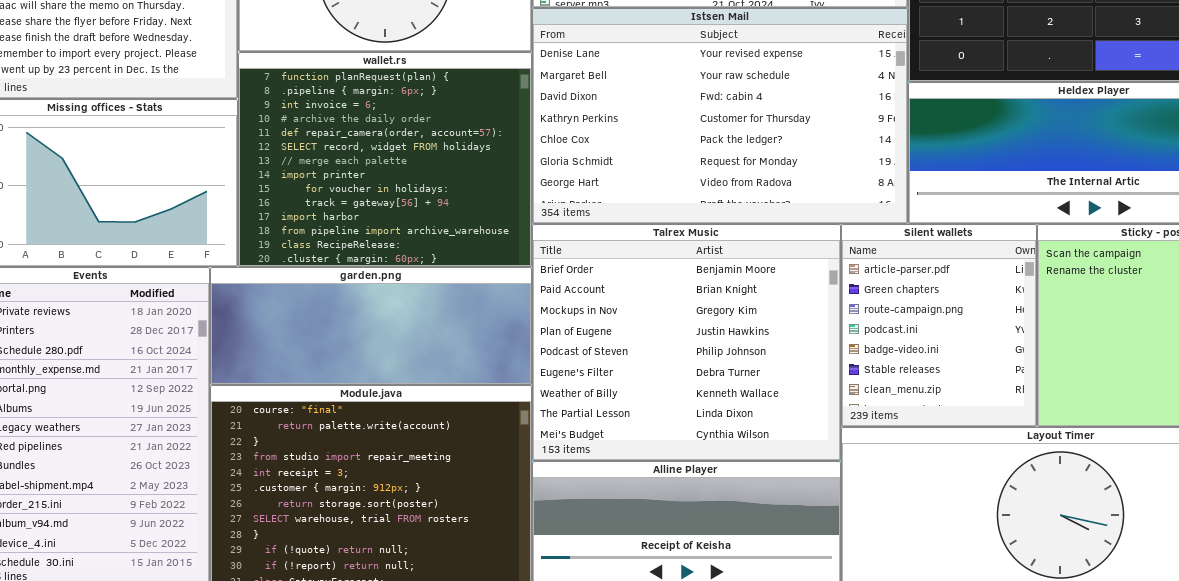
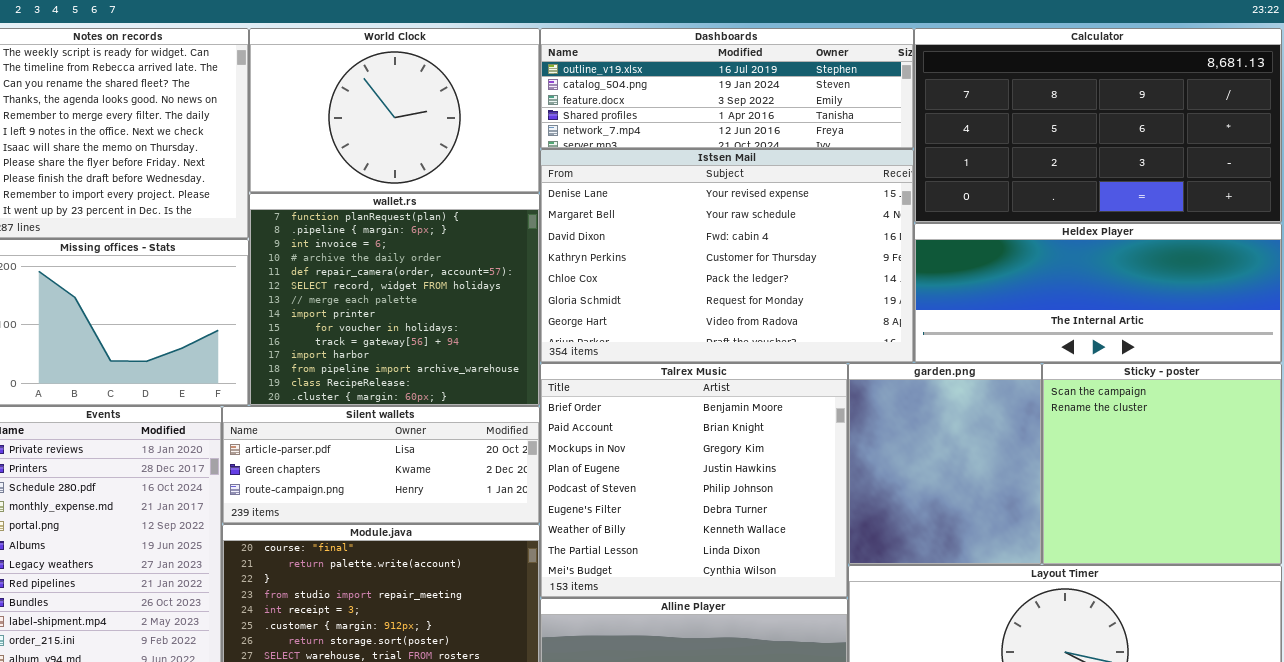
Silent wallets: [841,224,1037,427] -> [222,406,540,524], moved, resized
garden.png: [210,267,532,385] -> [848,363,1042,565], moved, resized

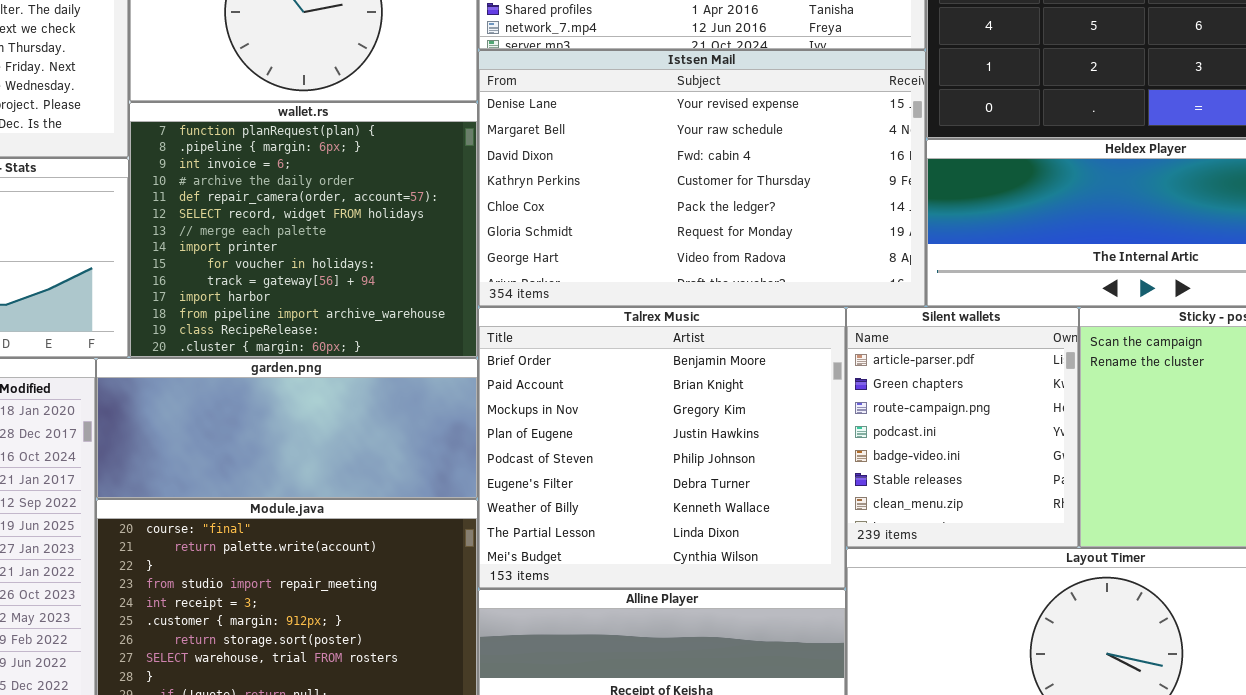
garden.png: [848,363,1042,565] -> [96,358,478,499], moved, resized
Silent wallets: [222,406,540,524] -> [846,307,1079,548], moved, resized

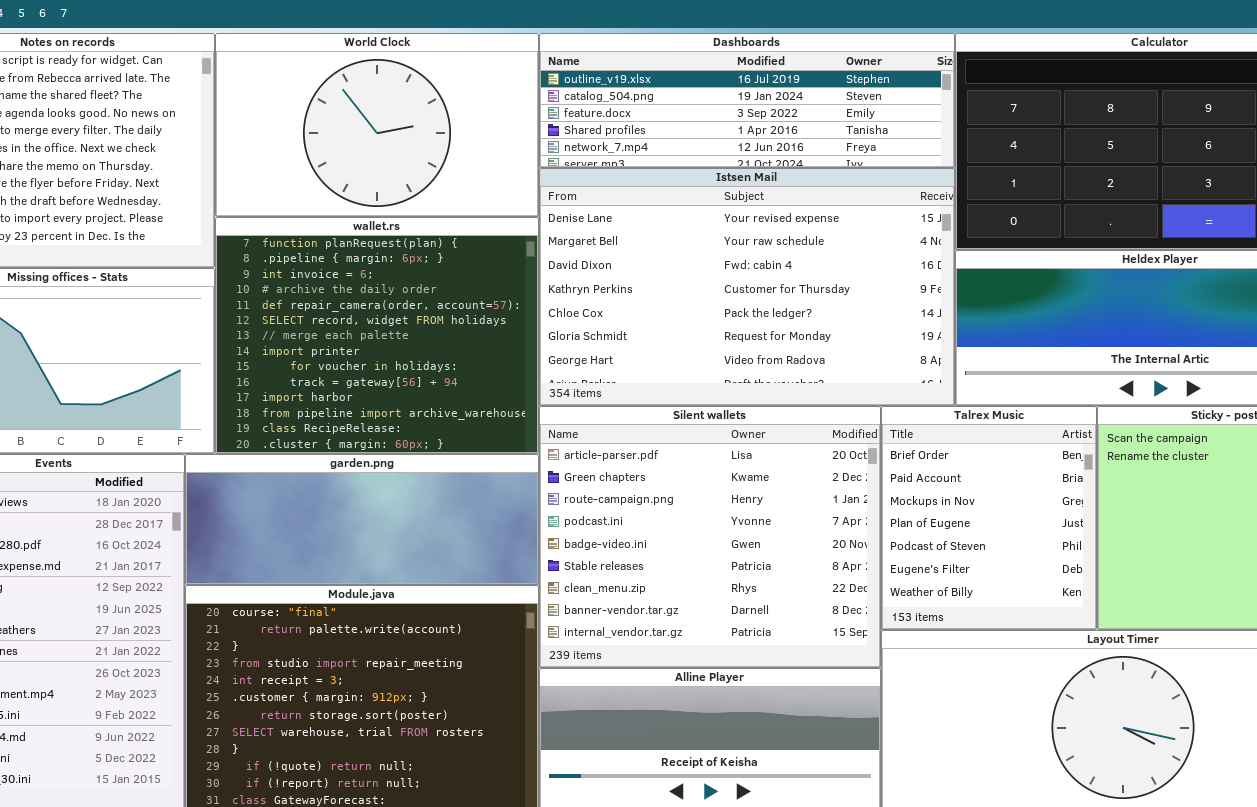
Talrex Music: [478,307,846,589] -> [881,406,1097,630], moved, resized
Silent wallets: [846,307,1079,548] -> [539,406,881,668], moved, resized

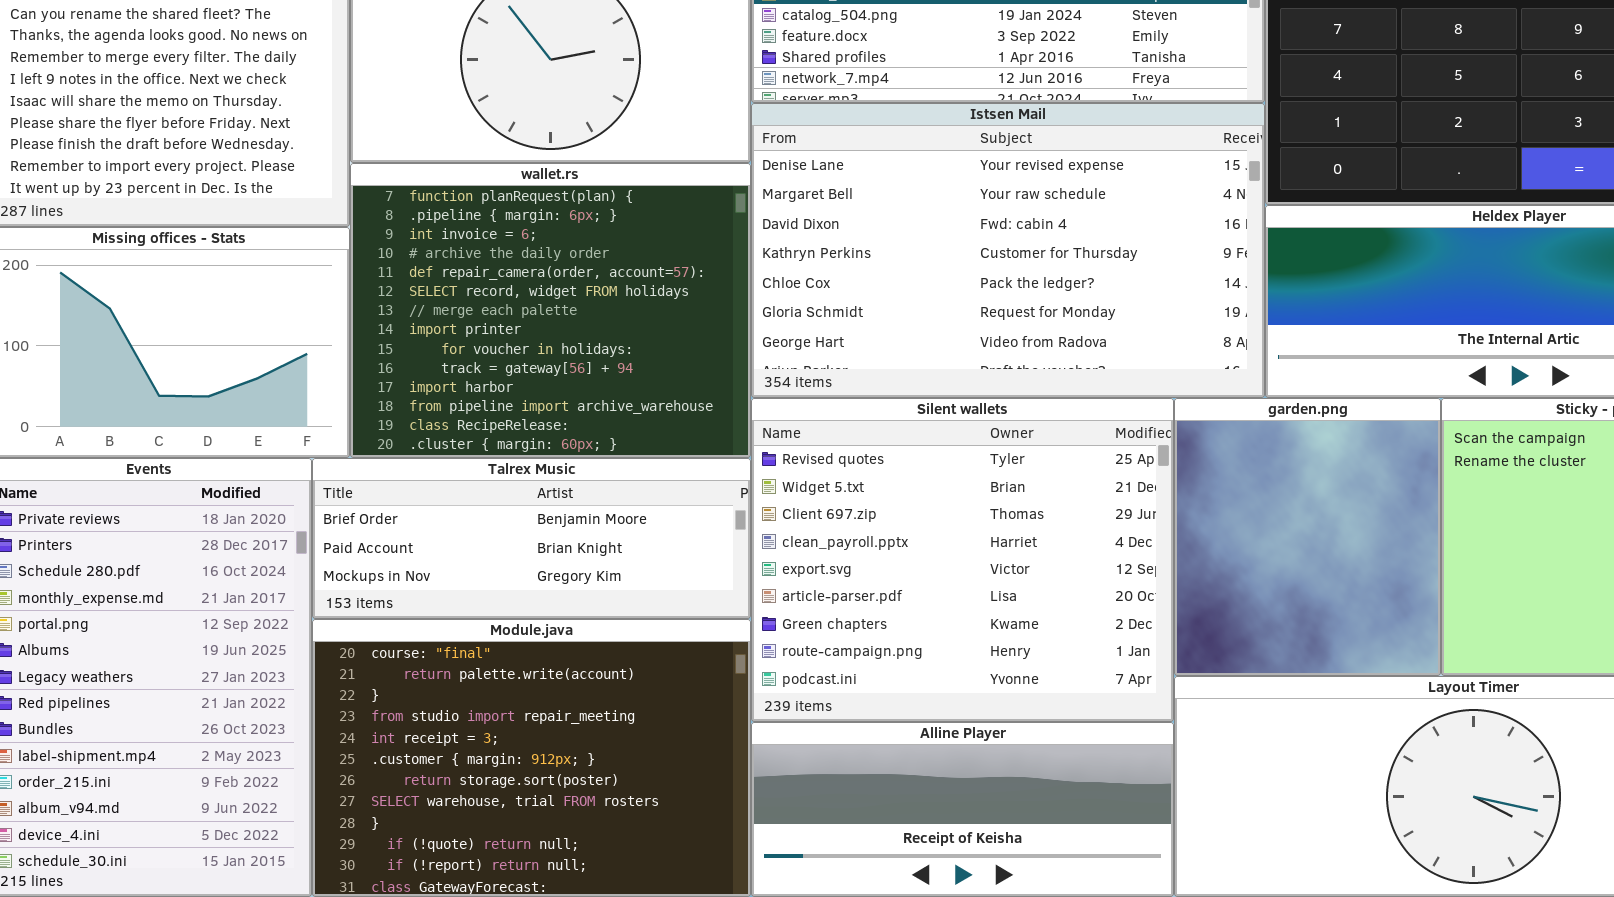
Silent wallets: [539,406,881,668] -> [751,398,1174,722], scrolled up 5 rows
Talrex Music: [881,406,1097,630] -> [312,458,751,619], moved, resized
garden.png: [185,454,539,585] -> [1174,398,1441,676], moved, resized

